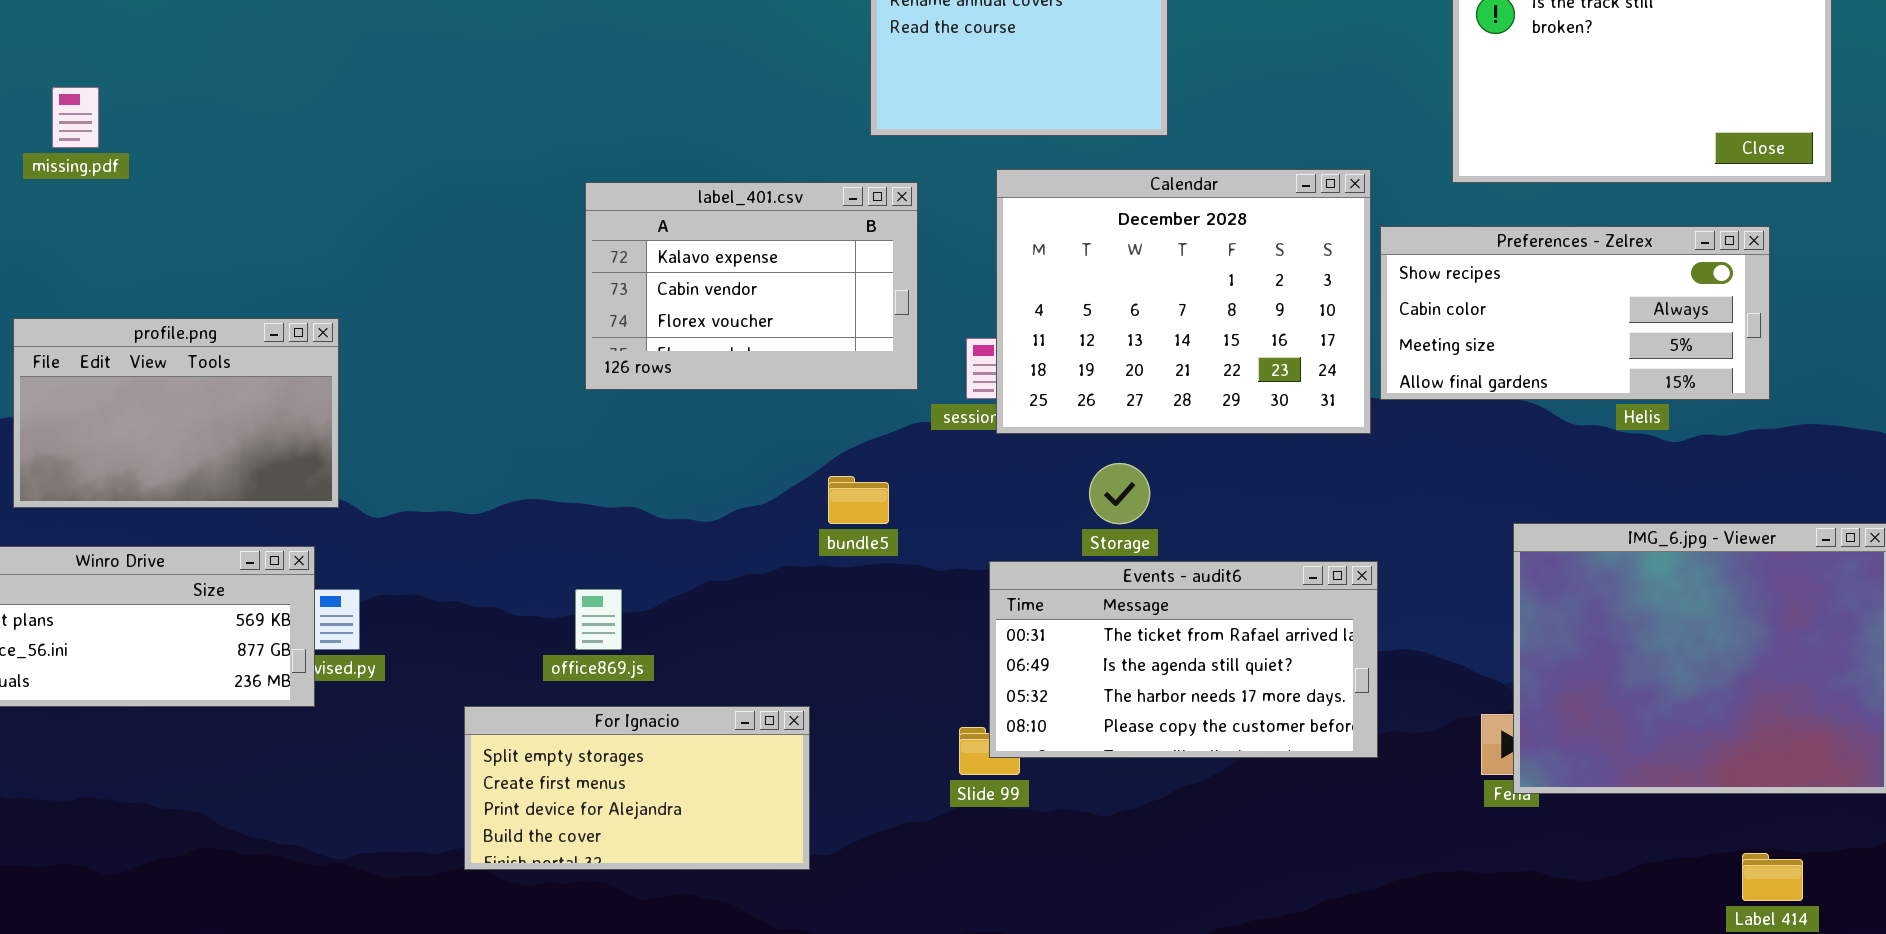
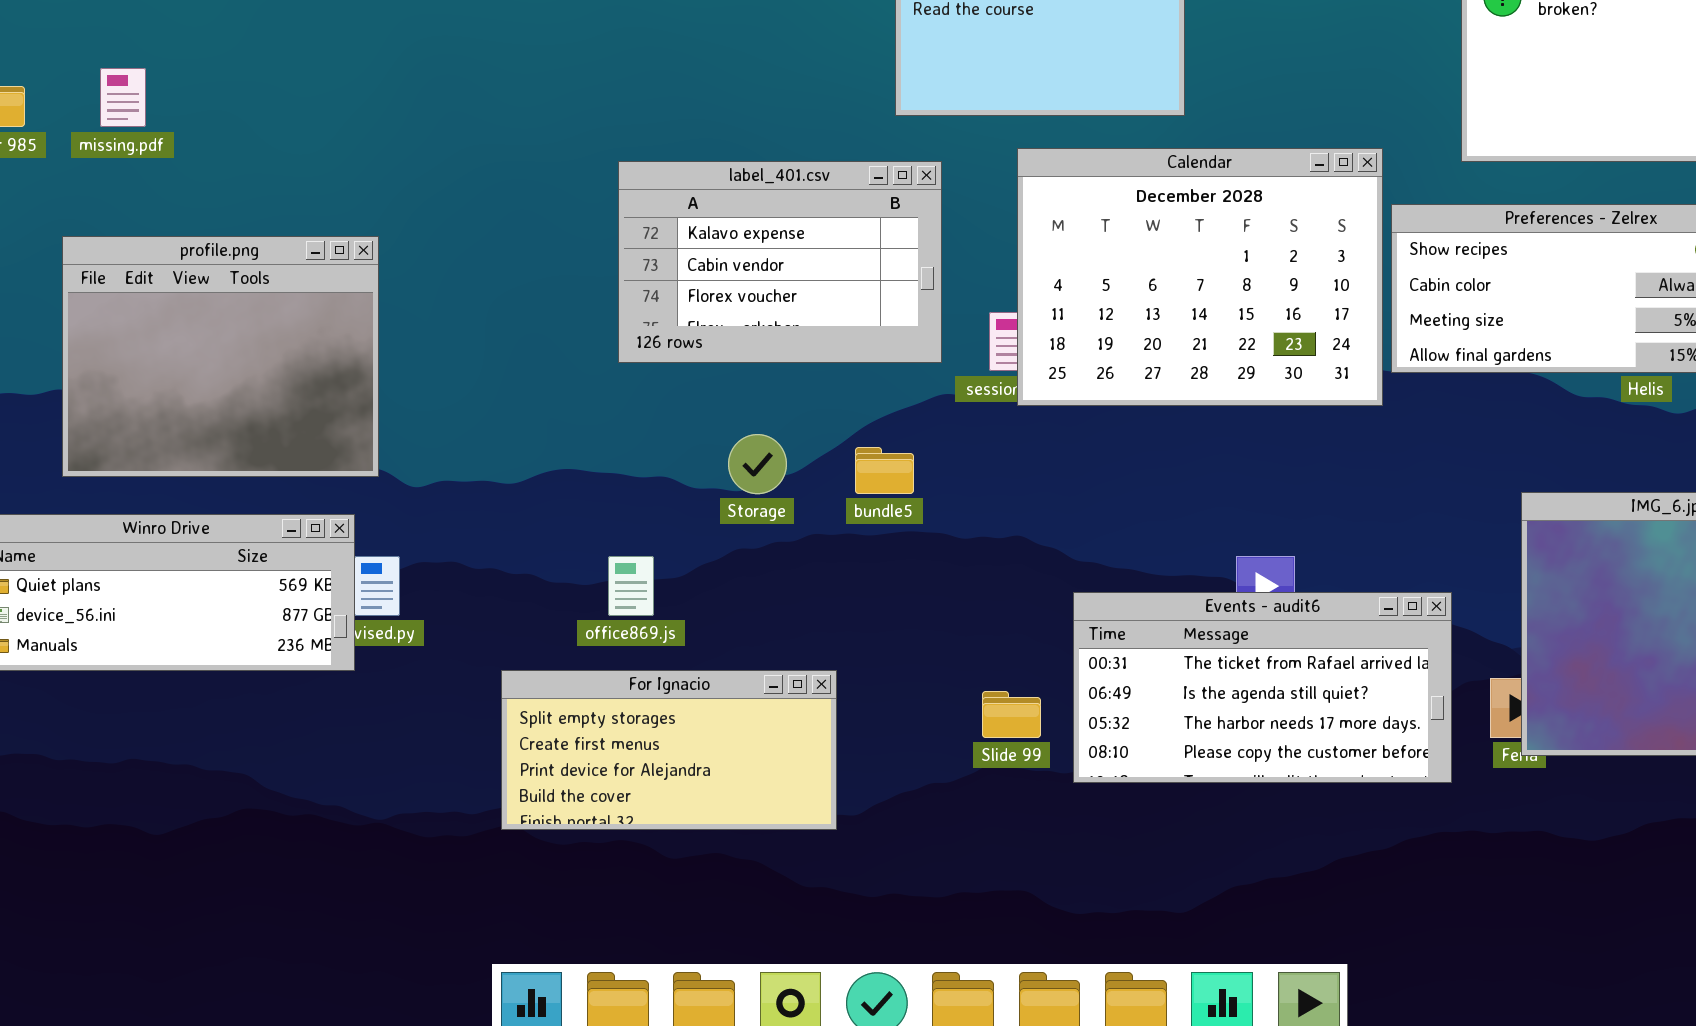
profile.png: [13,318,339,508] -> [62,236,379,477], resized
Storage: [1089,463,1150,524] -> [728,434,787,494], moved
Events - audit6: [989,561,1378,758] -> [1073,592,1452,783], moved

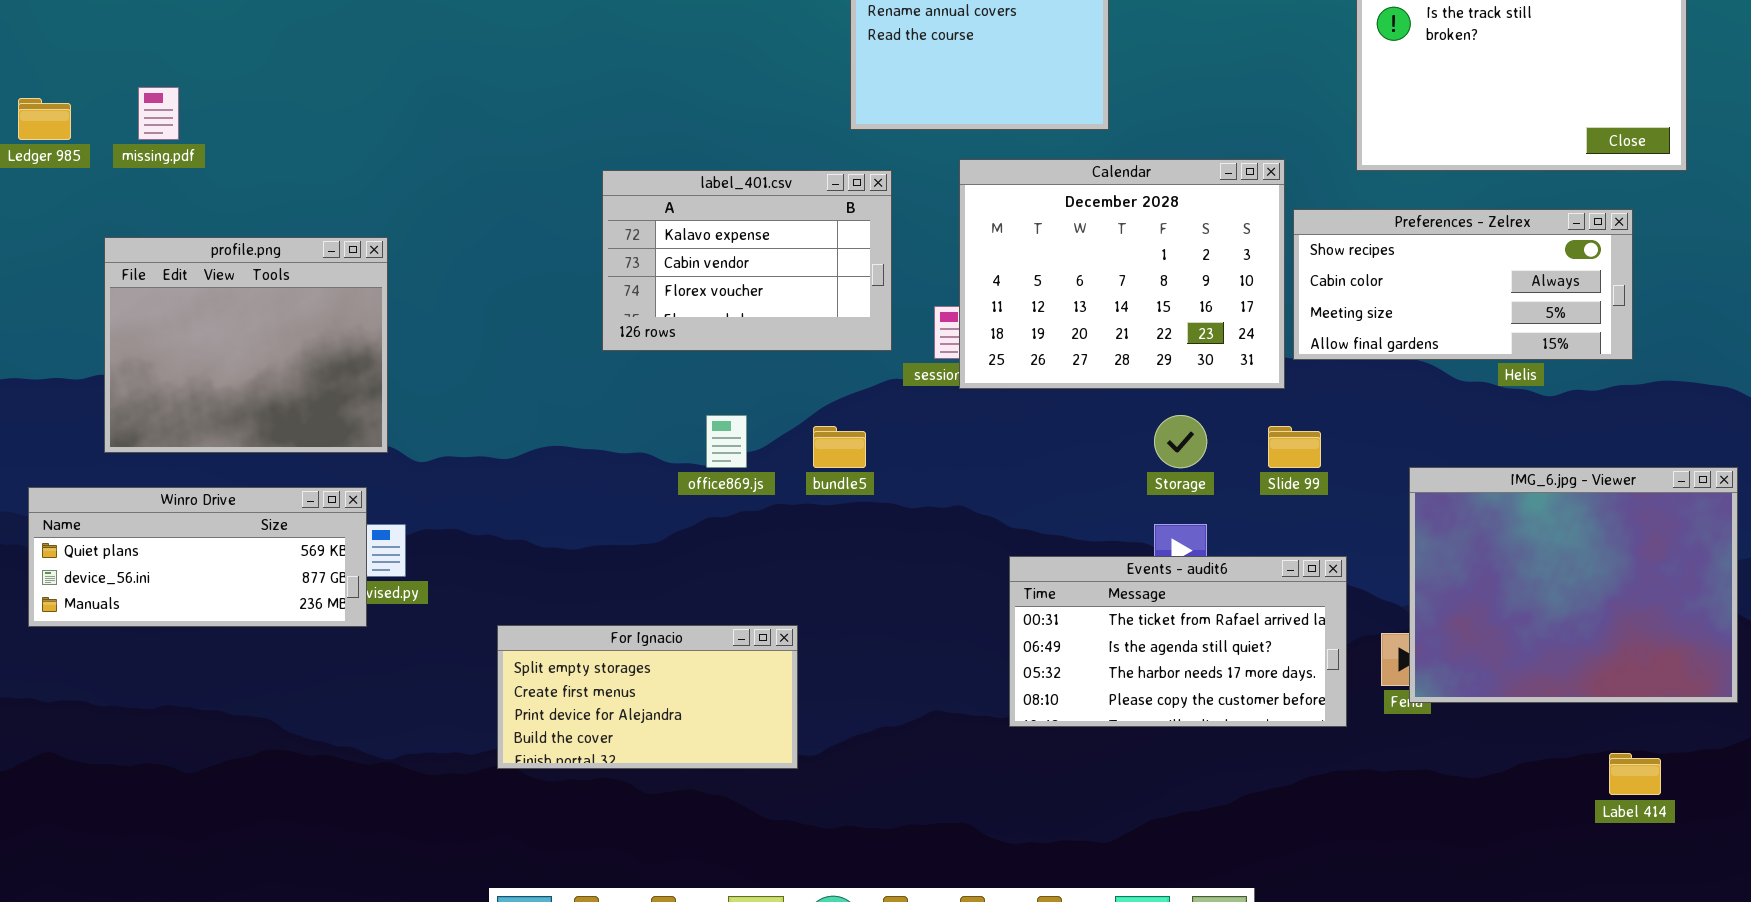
Storage: [728,434,787,494] -> [1154,415,1207,468], moved
office869.js: [608,556,654,616] -> [706,415,747,468], moved
Slide 99: [982,691,1041,738] -> [1268,426,1321,468], moved

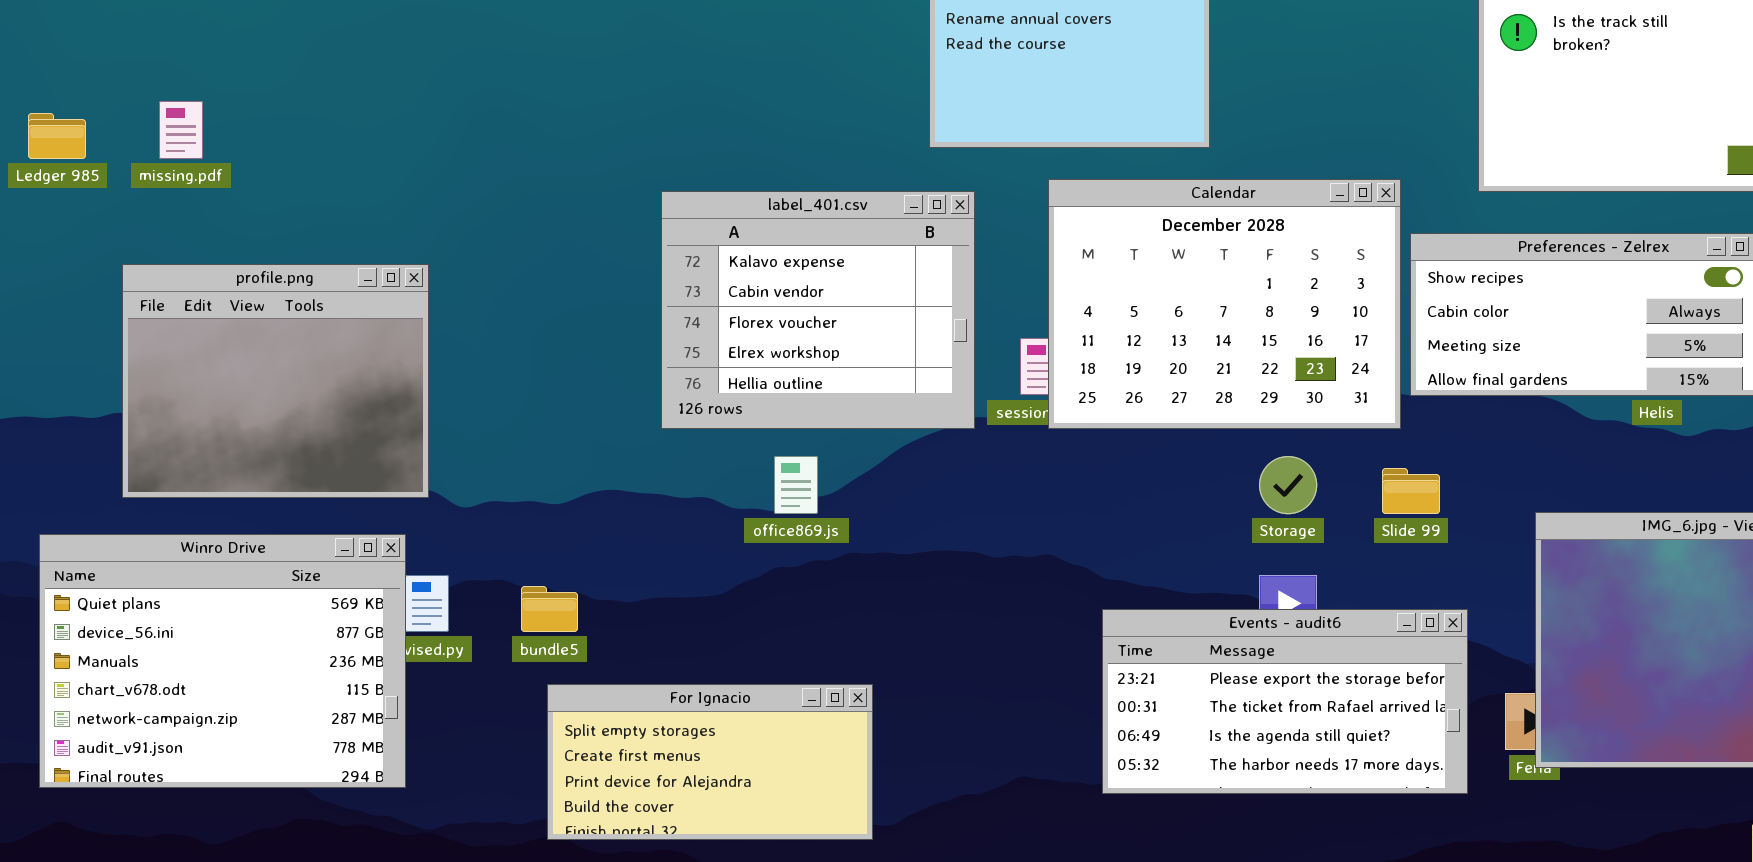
label_401.csv: [602,170,892,351] -> [661,191,975,429], resized
bundle5: [813,426,866,468] -> [521,586,578,632], moved
Winro Drive: [28,487,367,627] -> [39,534,406,788], resized
Events - audit6: [1009,556,1347,727] -> [1102,609,1468,794], scrolled up 1 row

